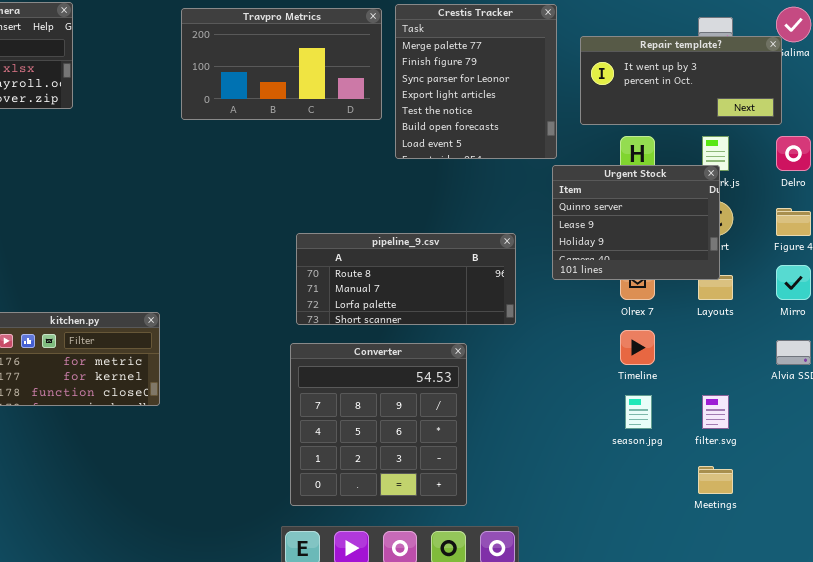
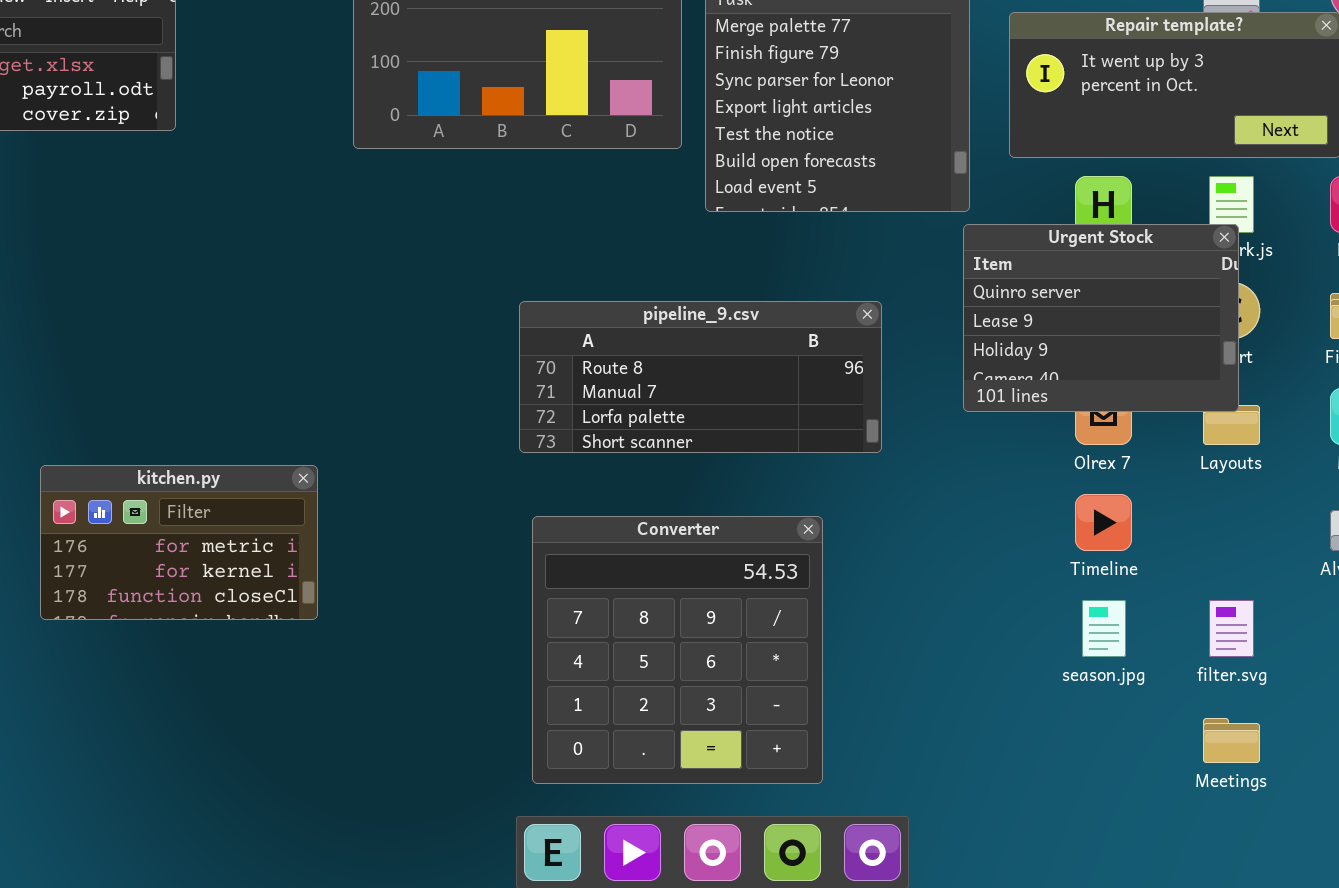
pipeline_9.csv: [296,233,516,325] -> [519,301,882,453], moved

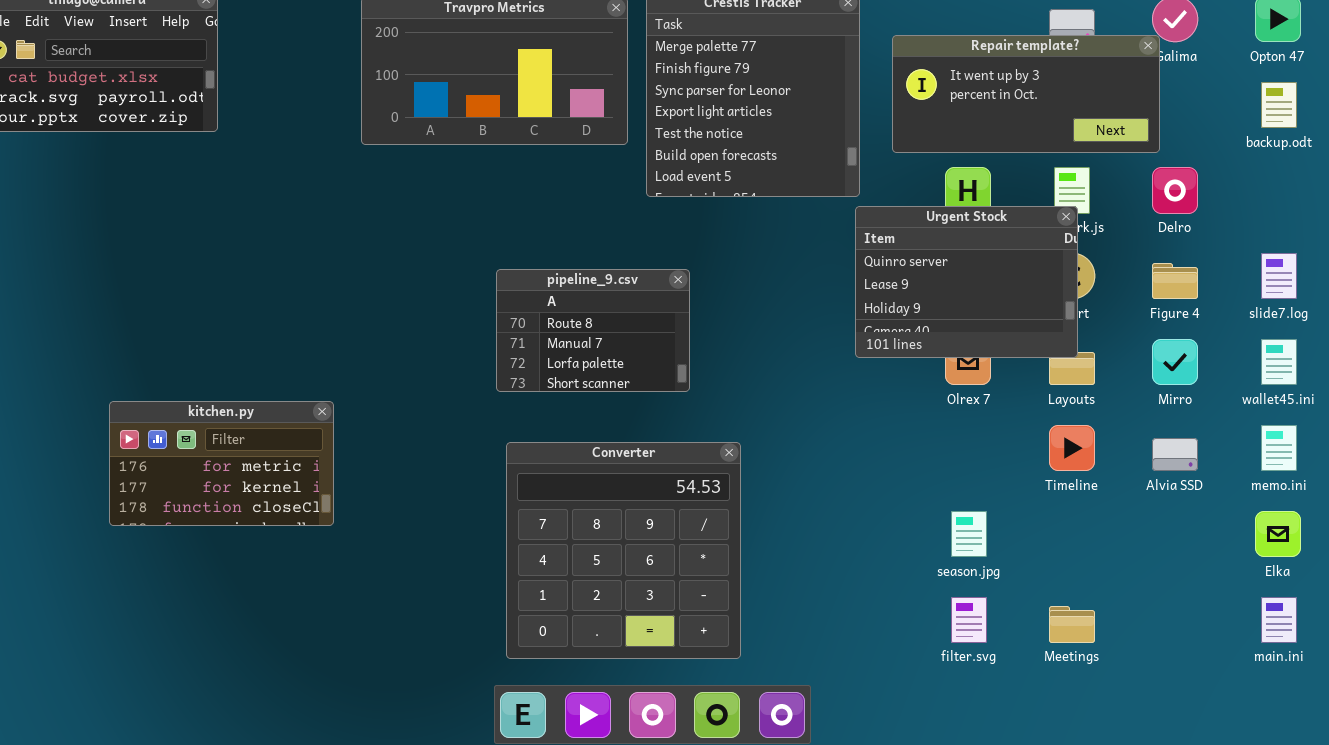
pipeline_9.csv: [519,301,882,453] -> [496,269,690,392], resized
Timeline: [1075,494,1132,551] -> [1049,425,1095,471], moved
filter.svg: [1209,600,1254,657] -> [951,597,987,643], moved

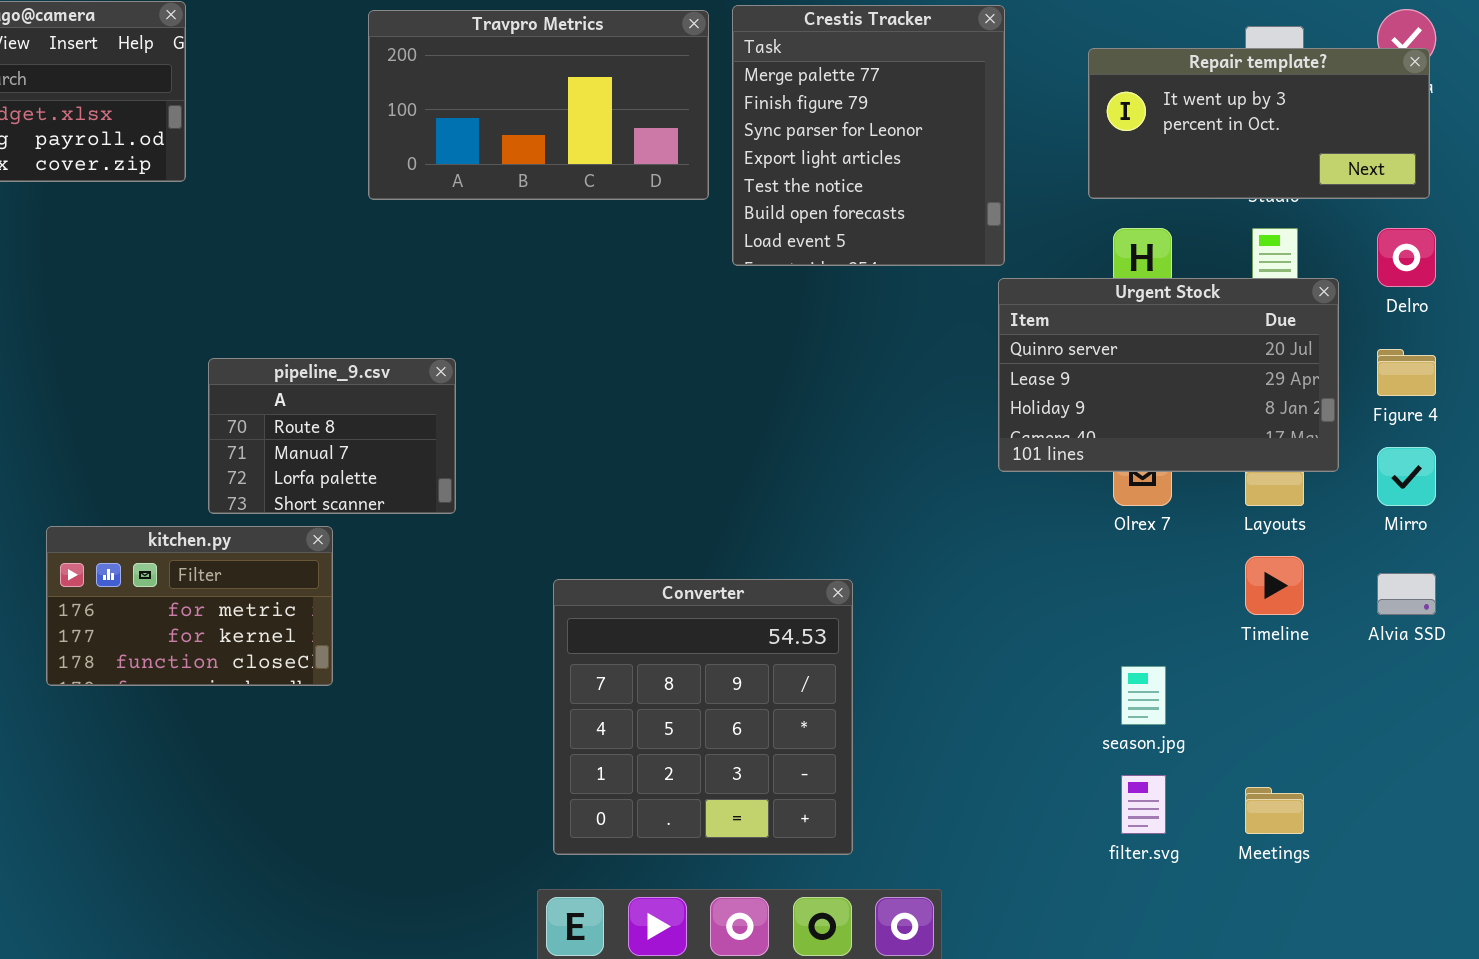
Repair template?: [892,35,1160,153] -> [1088,48,1430,199], moved
Urgent Stock: [855,206,1078,358] -> [998,278,1339,472], resized
pipeline_9.csv: [496,269,690,392] -> [208,358,456,514], moved

